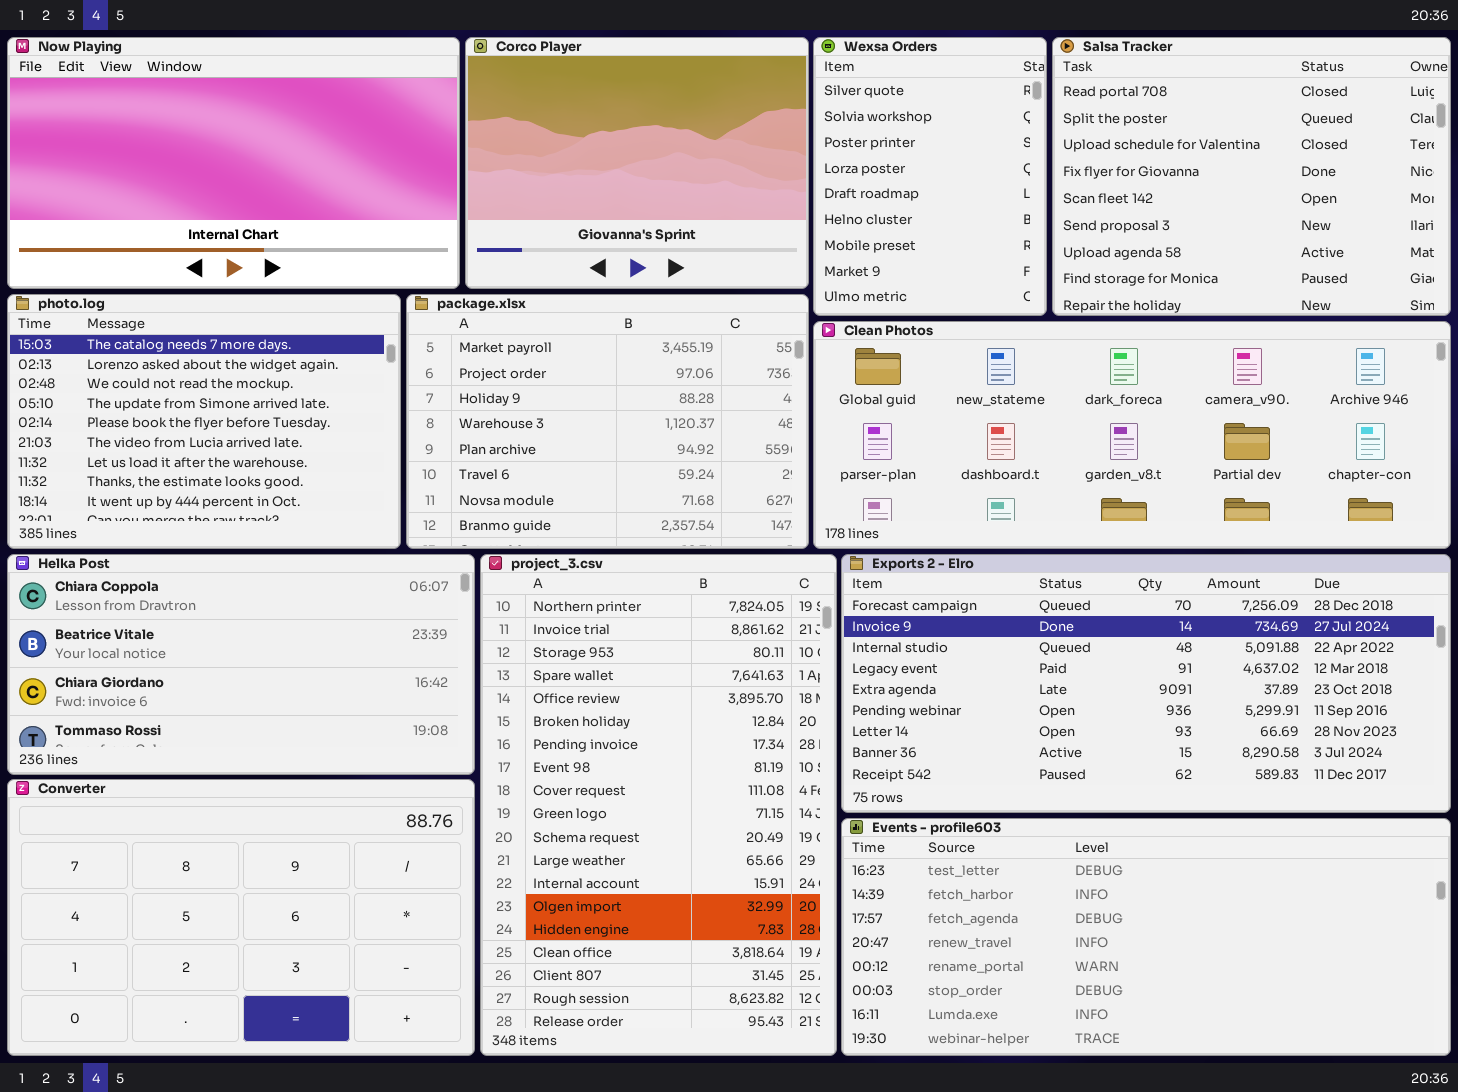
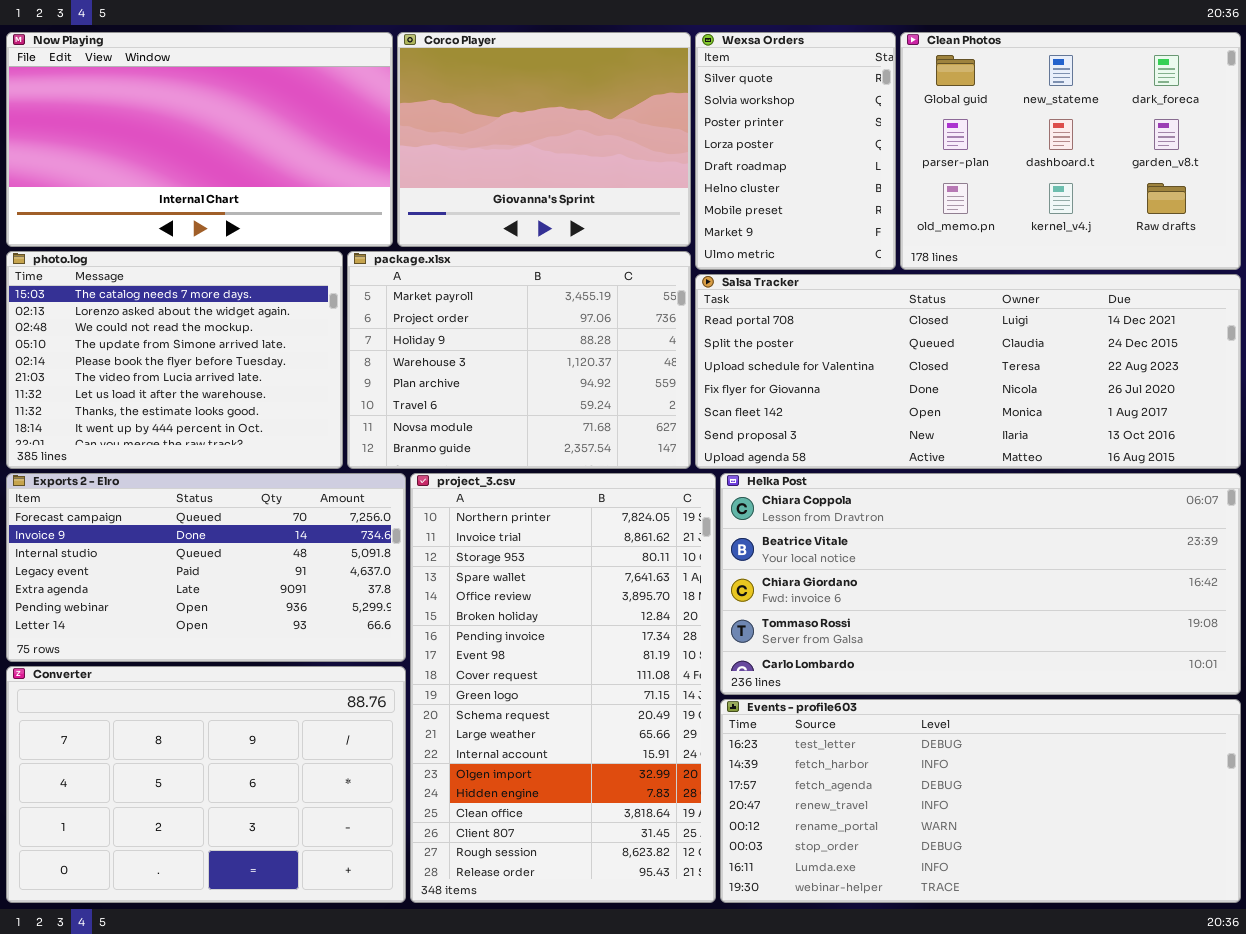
Salsa Tracker: [1052,37,1451,316] -> [695,274,1241,469], moved, resized
Clean Photos: [813,321,1451,549] -> [900,32,1241,270], moved, resized
Helka Post: [7,554,475,775] -> [720,473,1241,695], moved, resized
Exports 2 - Elro: [841,554,1451,813] -> [6,473,406,662], moved, resized

